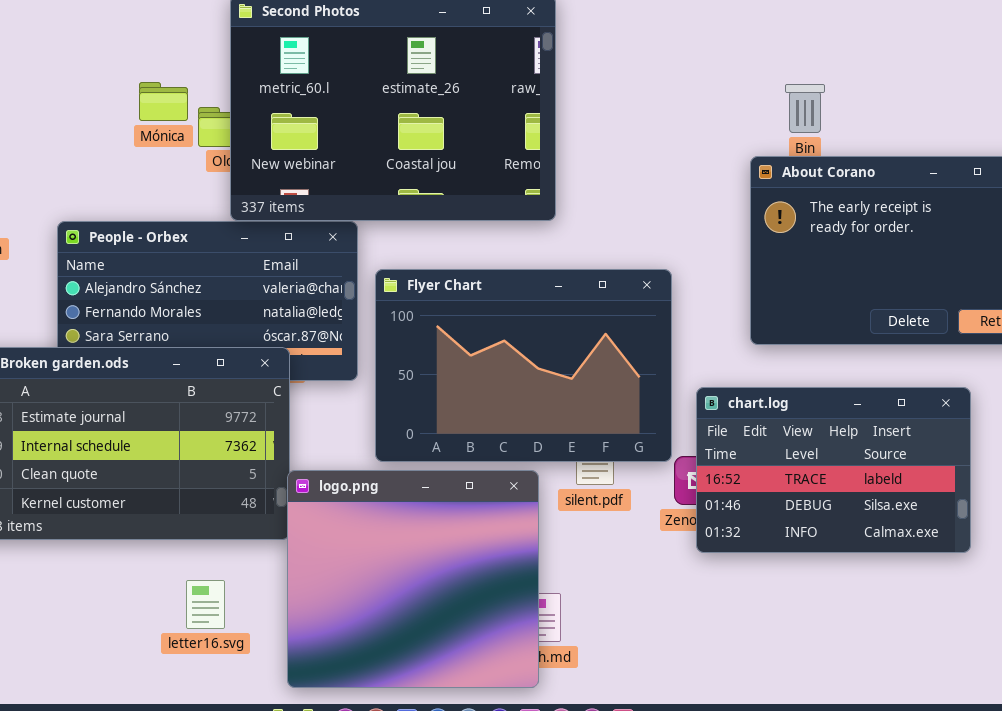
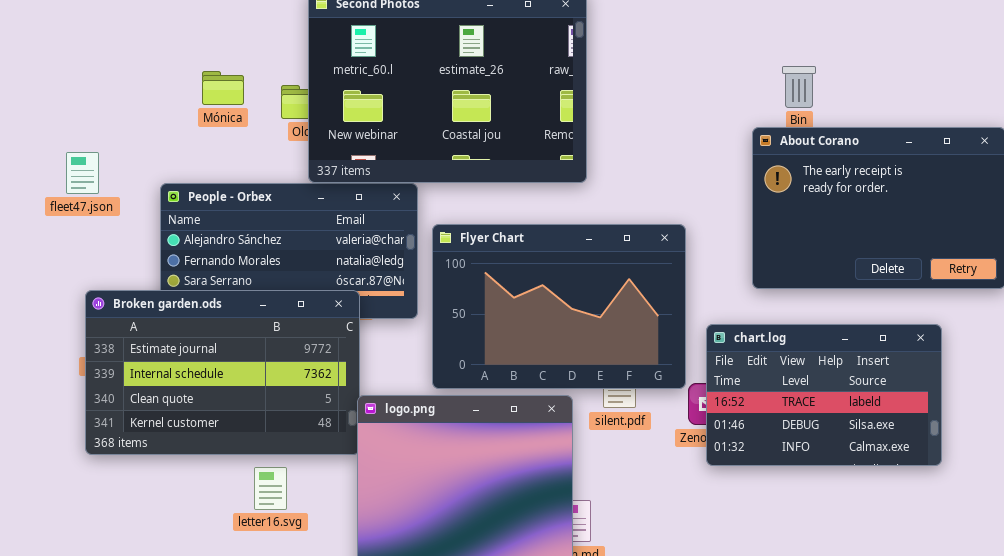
Mónica: [139,82,188,121] -> [202,71,244,105], moved
letter16.svg: [186,580,225,629] -> [254,467,287,510], moved

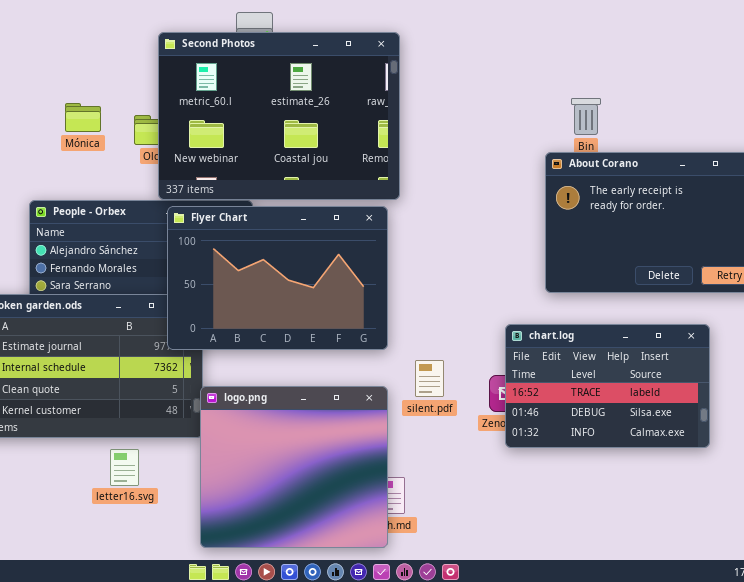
Flyer Chart: [432,224,686,389] -> [167,206,388,350], moved

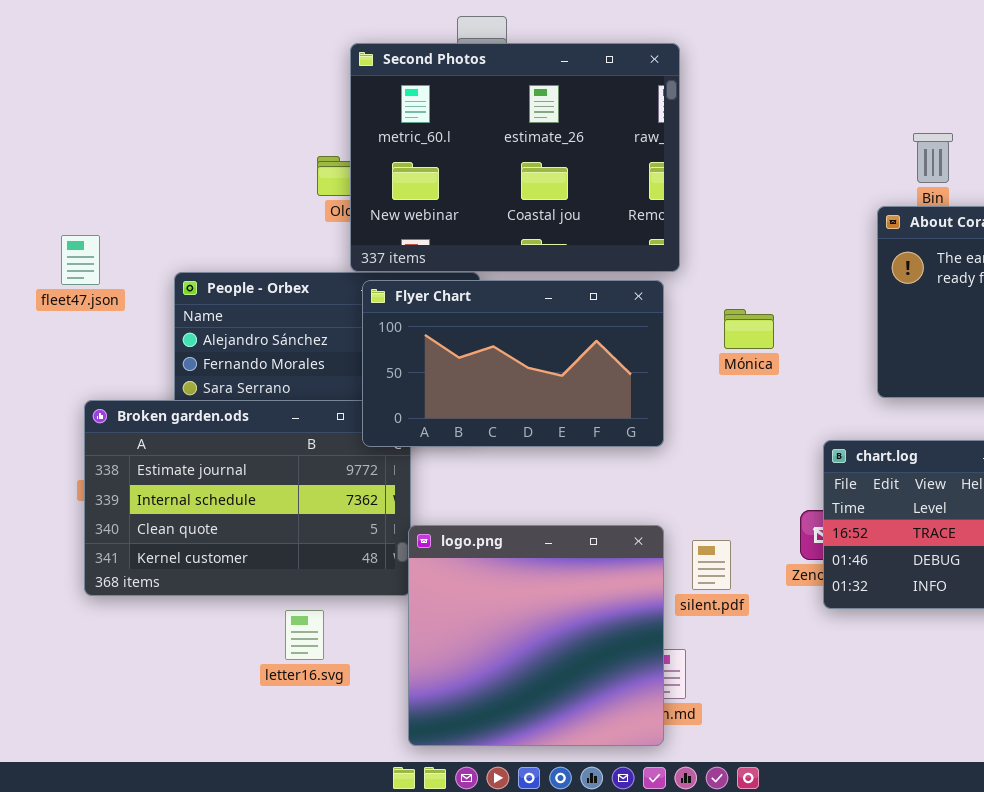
Mónica: [65,103,101,132] -> [724,309,774,349], moved
Flyer Chart: [167,206,388,350] -> [362,280,664,447], resized
silent.pdf: [415,360,444,397] -> [692,540,731,590], moved

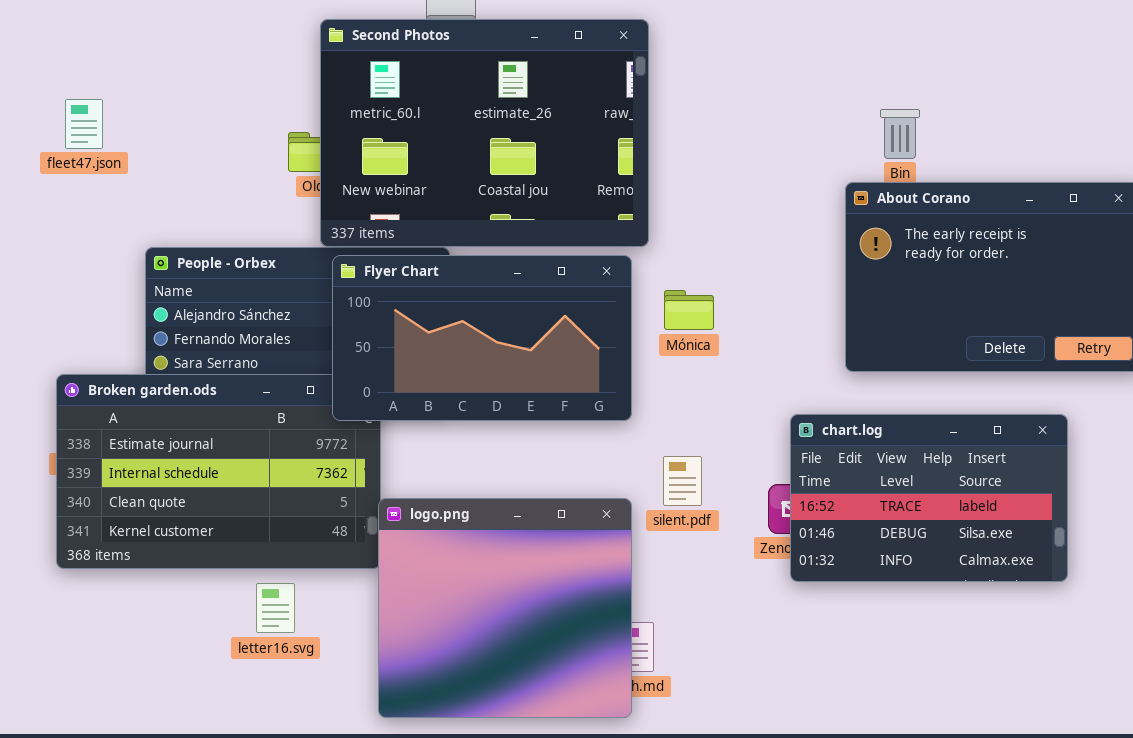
fleet47.json: [61,235,100,285] -> [65,99,103,149], moved
Mónica: [724,309,774,349] -> [664,290,714,330], moved
silent.pdf: [692,540,731,590] -> [663,456,702,506], moved

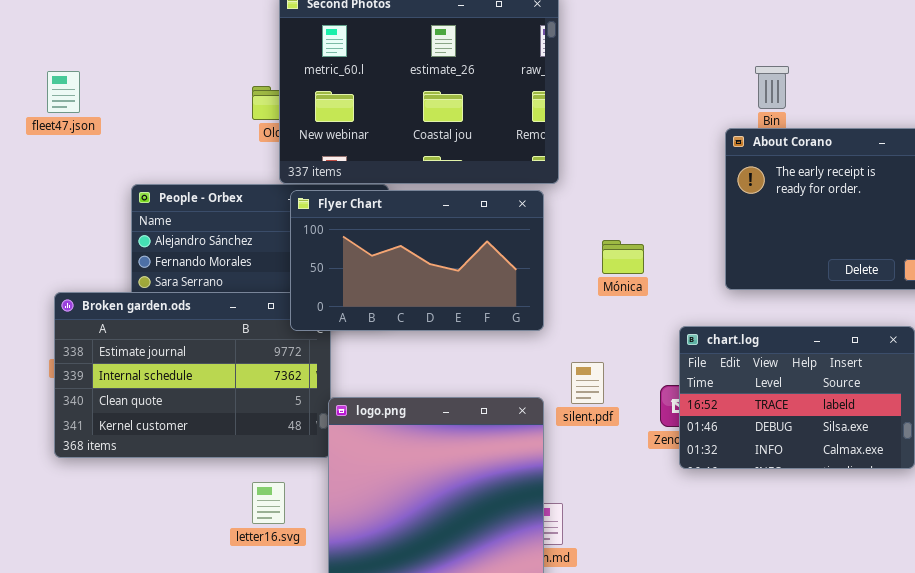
fleet47.json: [65,99,103,149] -> [47,71,80,113], moved
Mónica: [664,290,714,330] -> [602,240,644,274], moved
letter16.svg: [256,583,295,633] -> [252,482,285,524], moved

